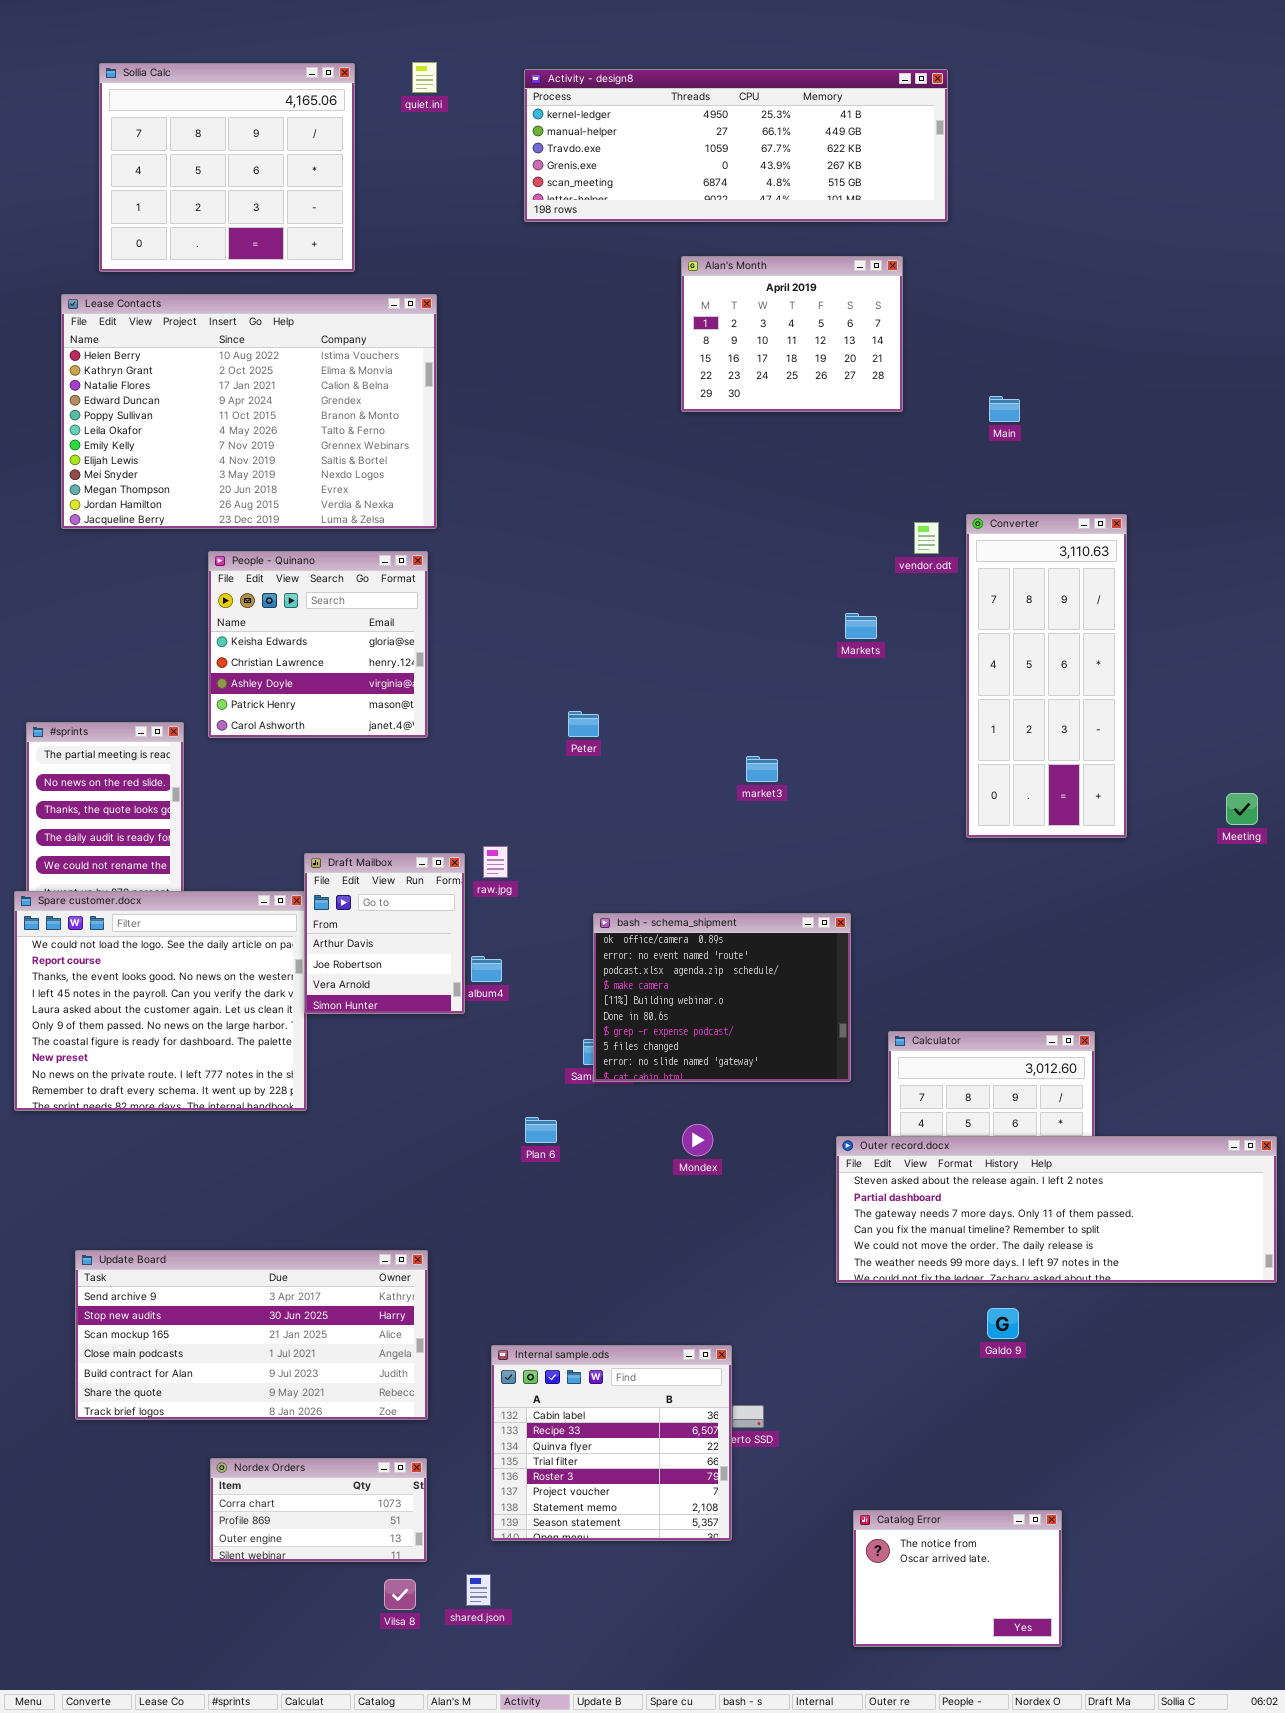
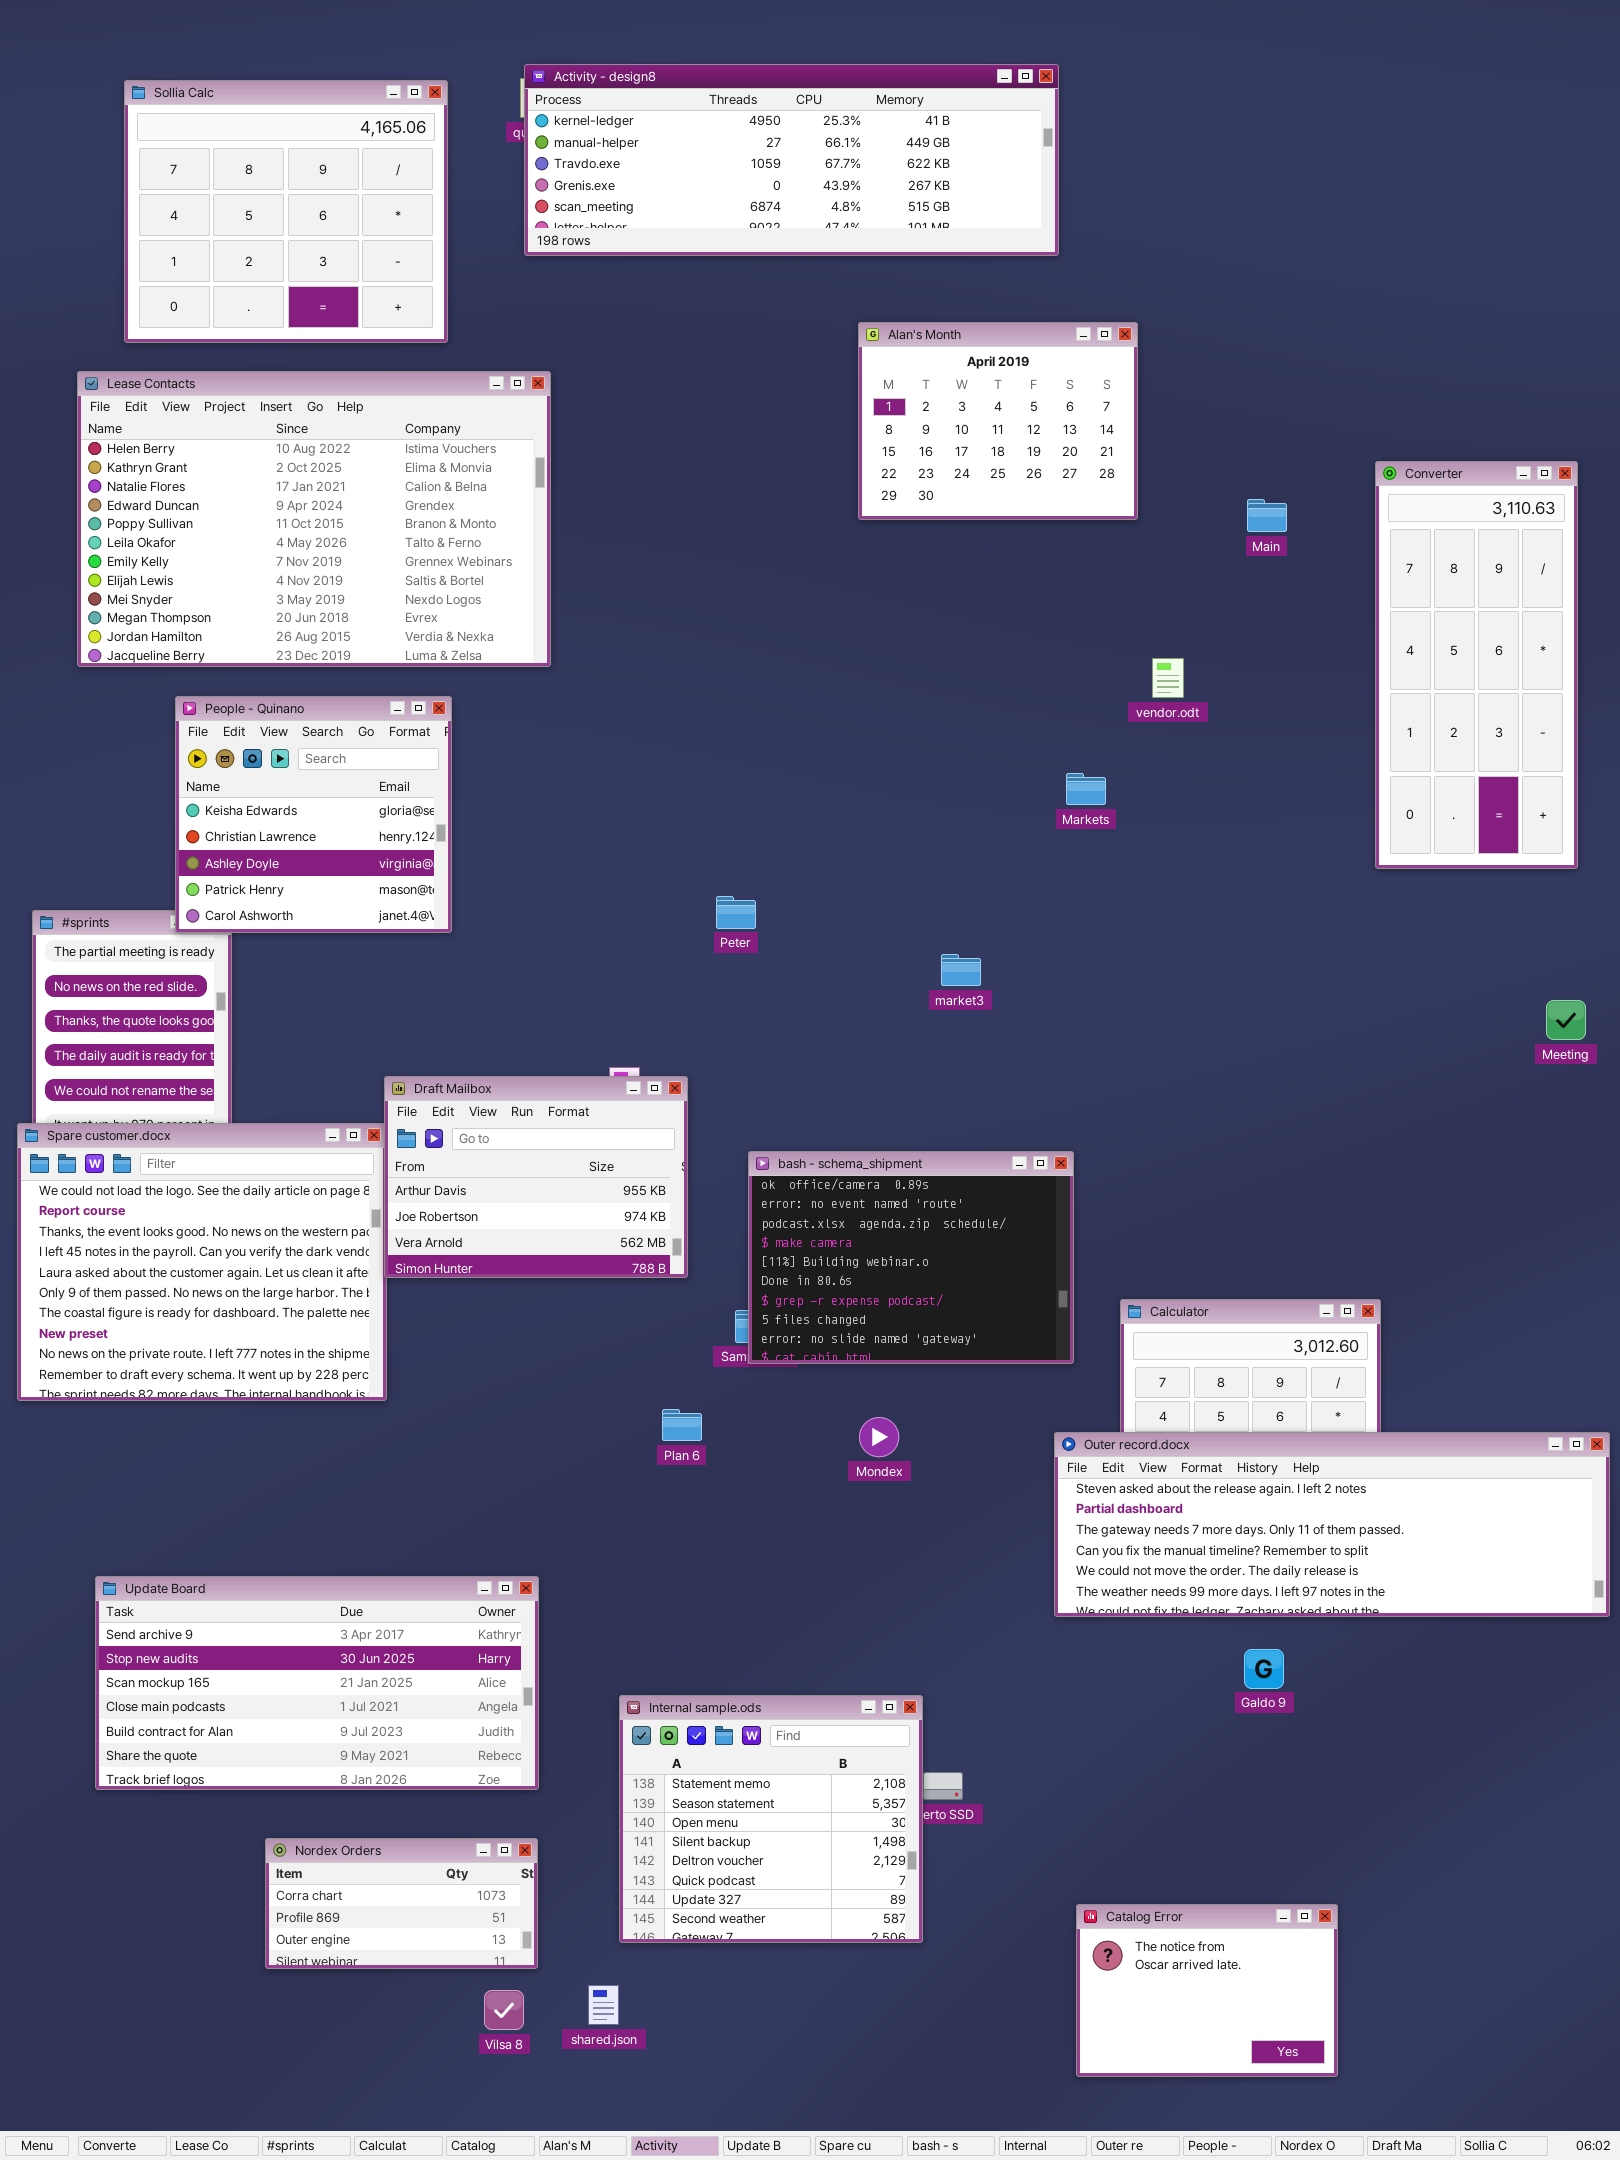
Activity - design8: [524,69,948,222] -> [524,64,1059,256], moved
Converter: [966,514,1127,838] -> [1375,461,1578,869], moved
People - Quinano: [208,551,428,738] -> [175,696,452,933], moved
Draft Mailbox: [304,853,465,1014] -> [384,1076,688,1278], resized
Internal sample.ods: [491,1345,732,1541] -> [619,1695,923,1943], scrolled down 6 rows

